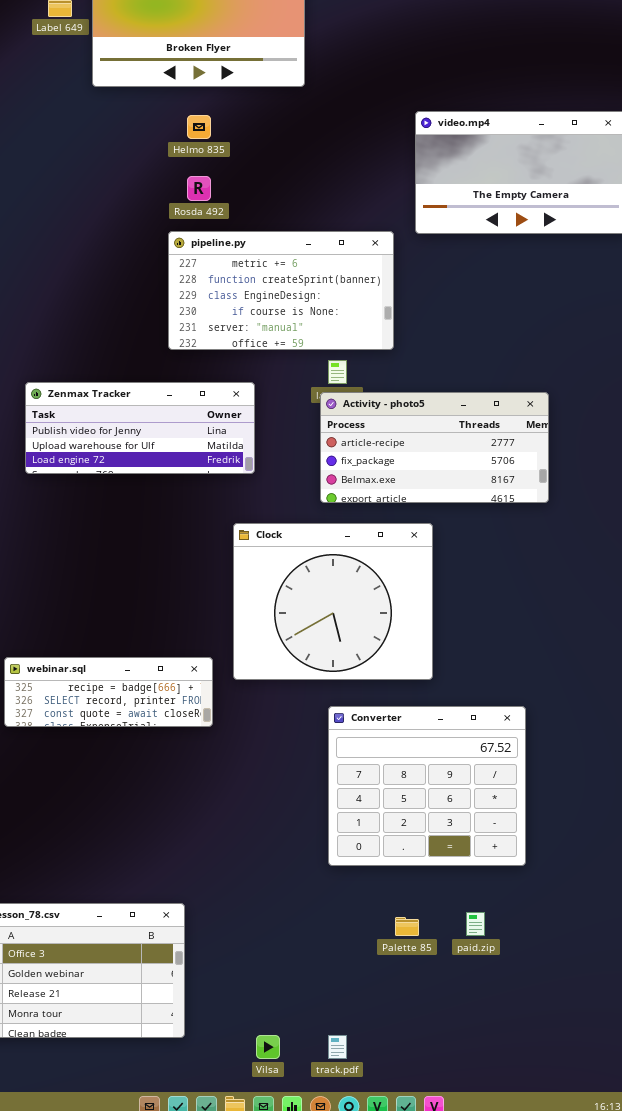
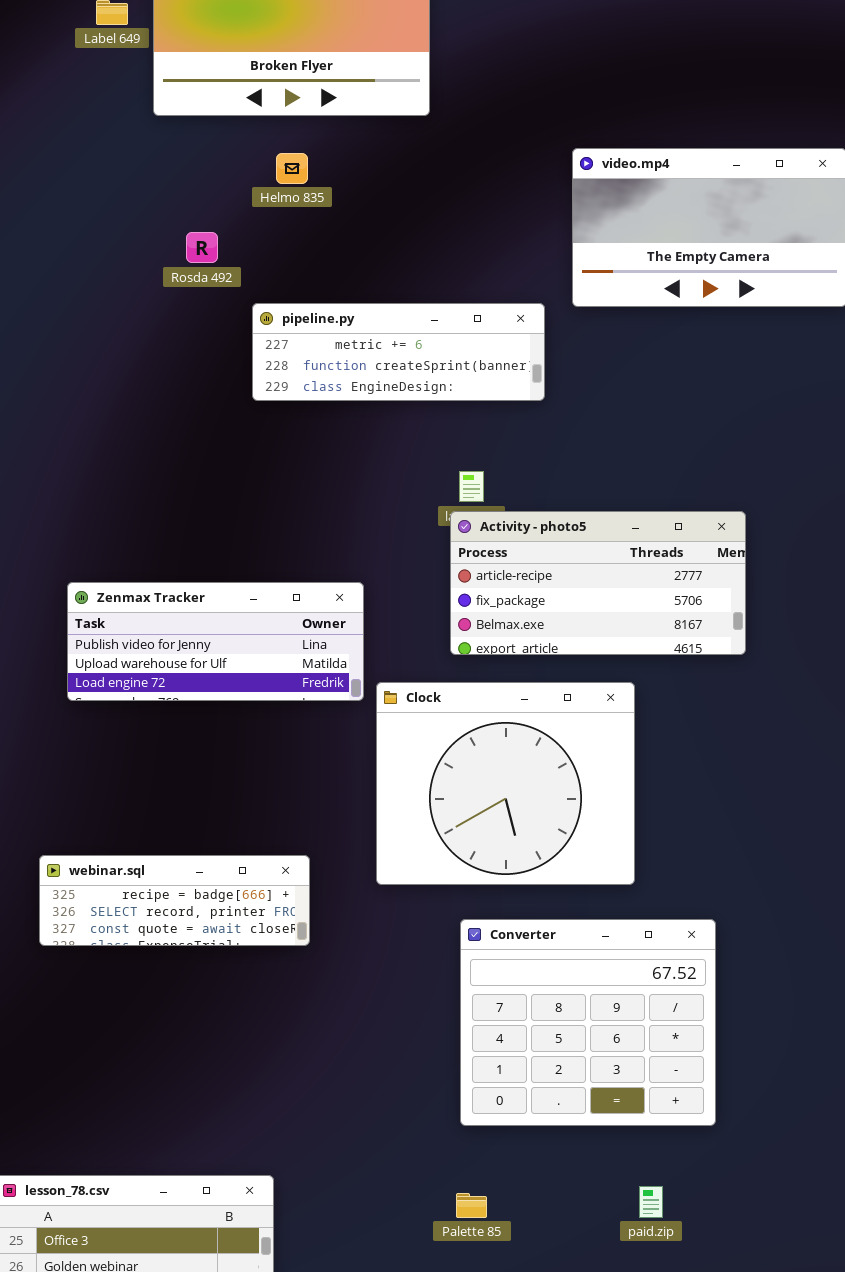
Rosda 492: [187,176,211,201] -> [186,232,218,263], moved
pipeline.py: [168,231,394,350] -> [252,303,545,401], resized
Zenmax Tracker: [25,382,255,474] -> [67,582,364,701], moved
Clock: [233,523,433,680] -> [376,682,635,885], moved
Palette 85: [395,917,419,936] -> [456,1193,487,1218], moved

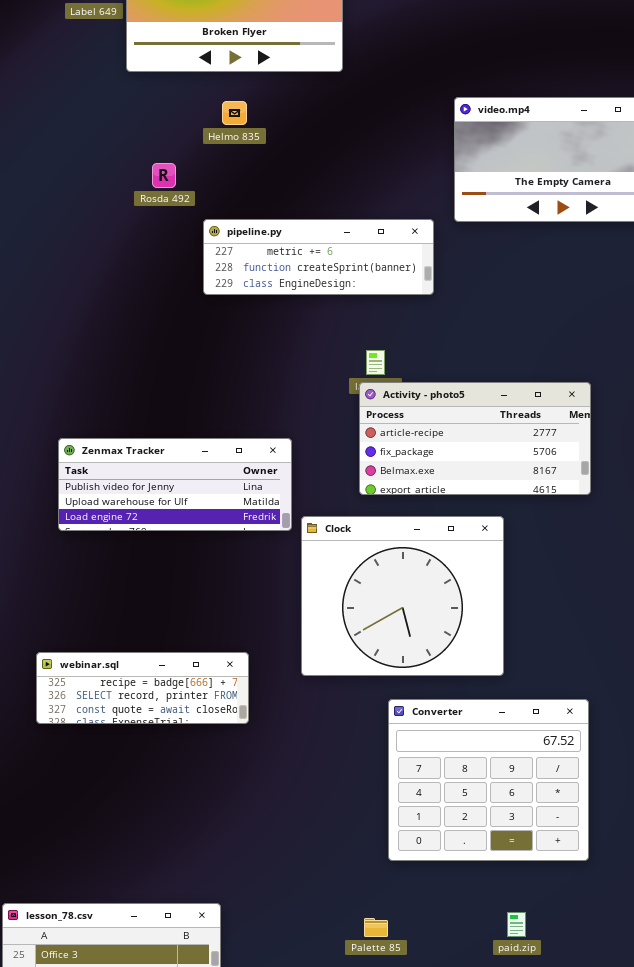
Converter: [460,919,716,1126] -> [388,699,589,861], moved

